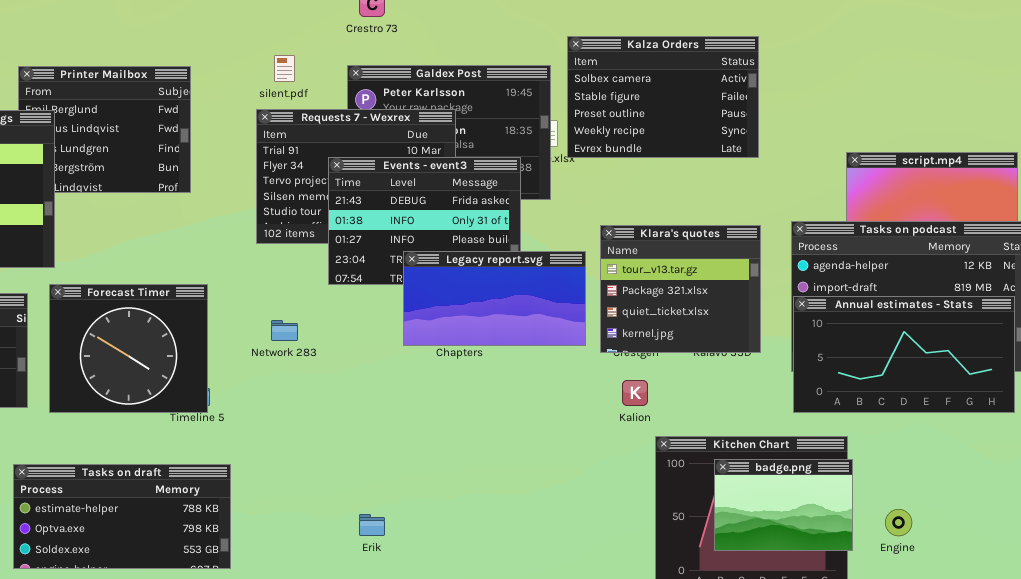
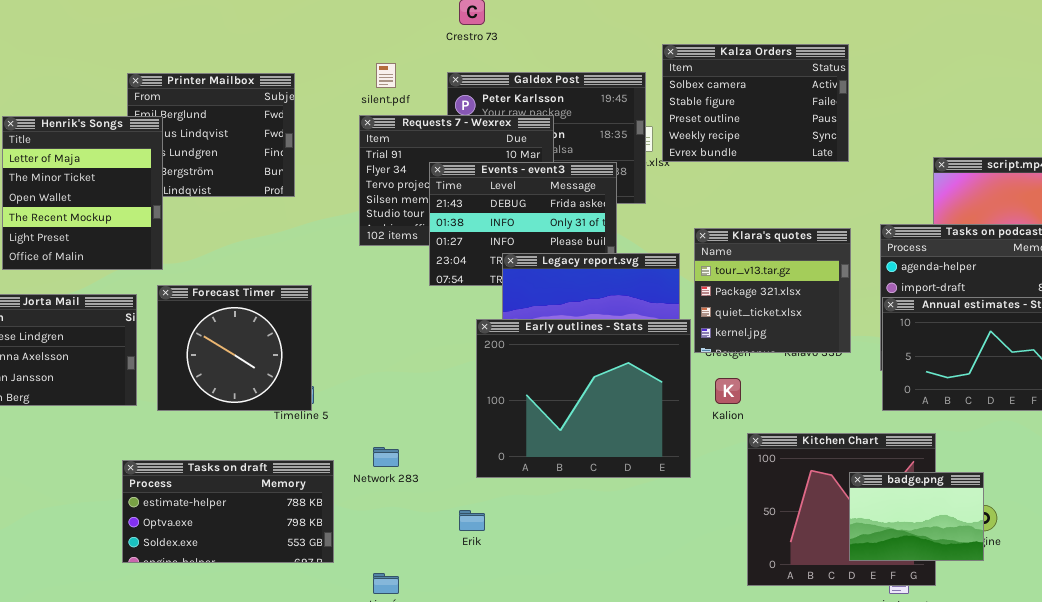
Early outlines - Stats: none -> [476,319,691,478], opened
Network 283: [271,320,298,341] -> [373,447,399,467], moved
badge.png: [714,459,853,551] -> [849,472,984,561], moved

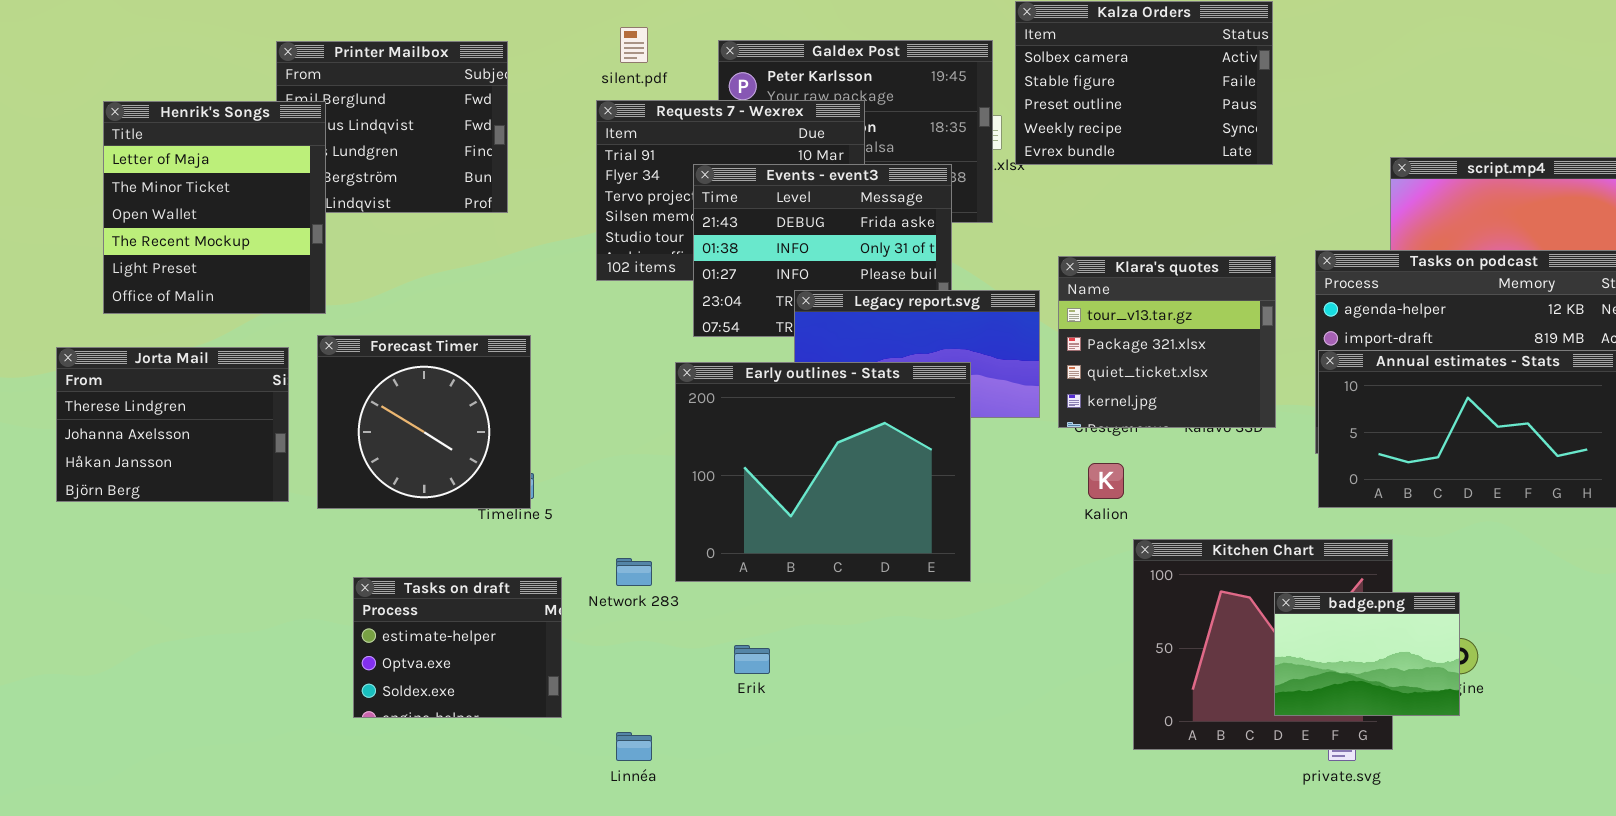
Early outlines - Stats: [476,319,691,478] -> [675,362,971,582], moved
Tasks on draft: [122,460,334,563] -> [353,577,562,718], resized

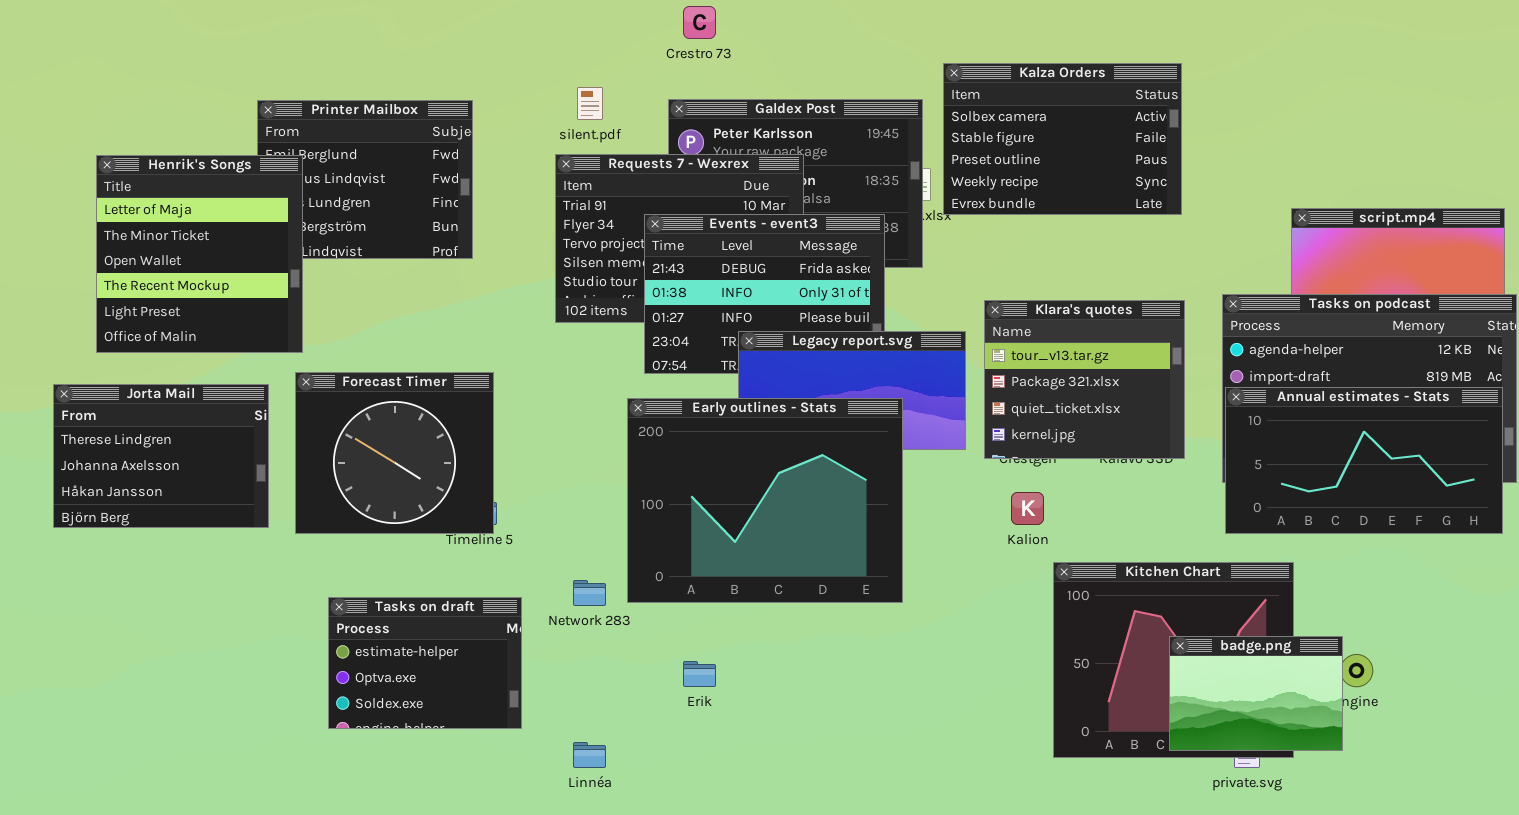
badge.png: [1274,592,1460,716] -> [1169,636,1343,751], moved

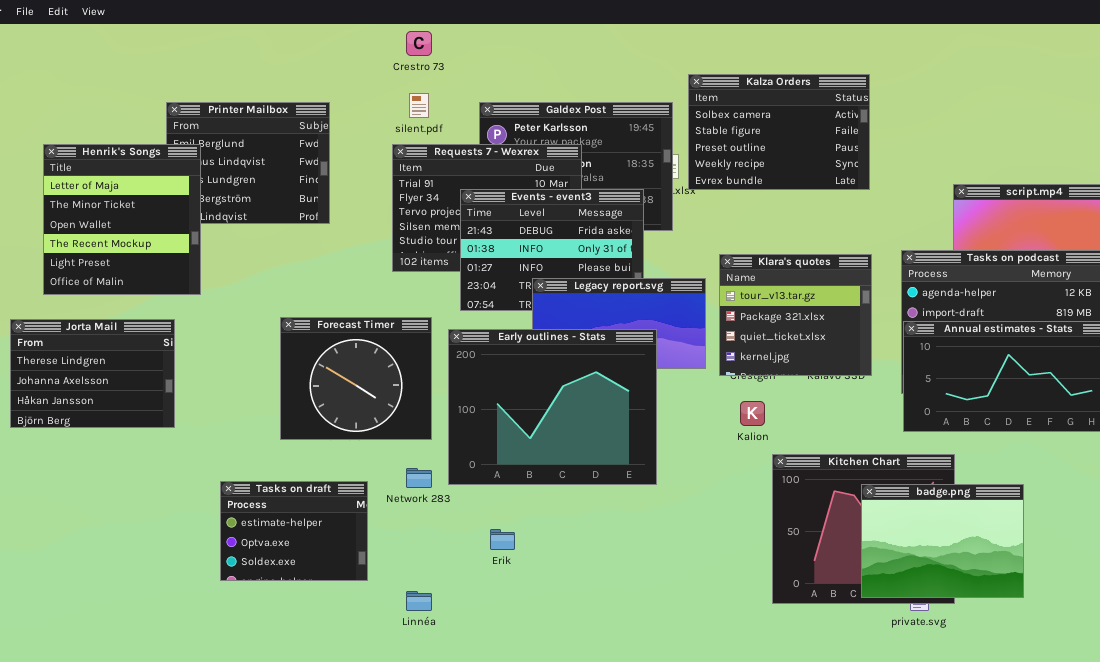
Crestro 73: [683,6,716,39] -> [406,31,432,56], moved
Forecast Timer: [295,372,494,534] -> [280,317,432,440], moved
badge.png: [1169,636,1343,751] -> [861,484,1024,598], resized

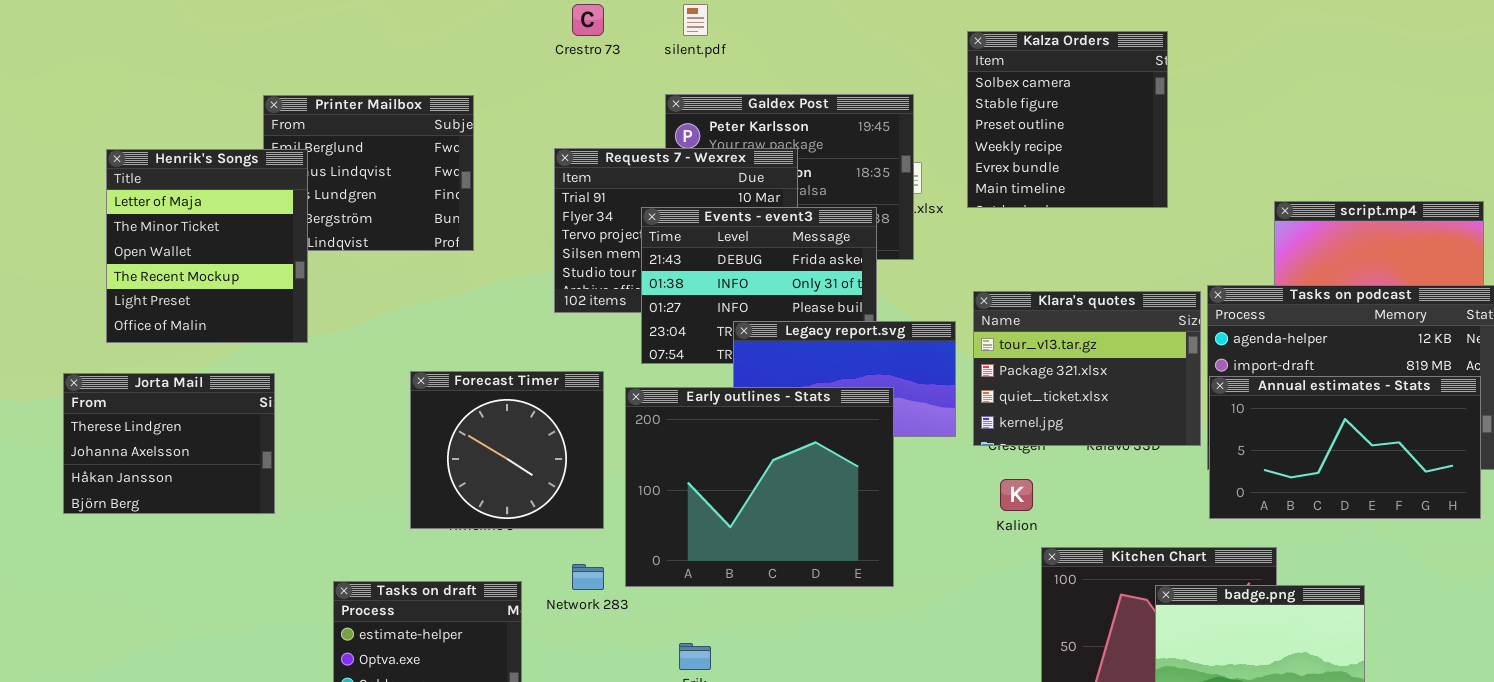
Kalza Orders: [688,74,870,190] -> [967,31,1168,208], resized
silent.pdf: [409,93,429,118] -> [683,4,708,36], moved
Klara's quotes: [719,254,872,376] -> [973,291,1201,446], resized

